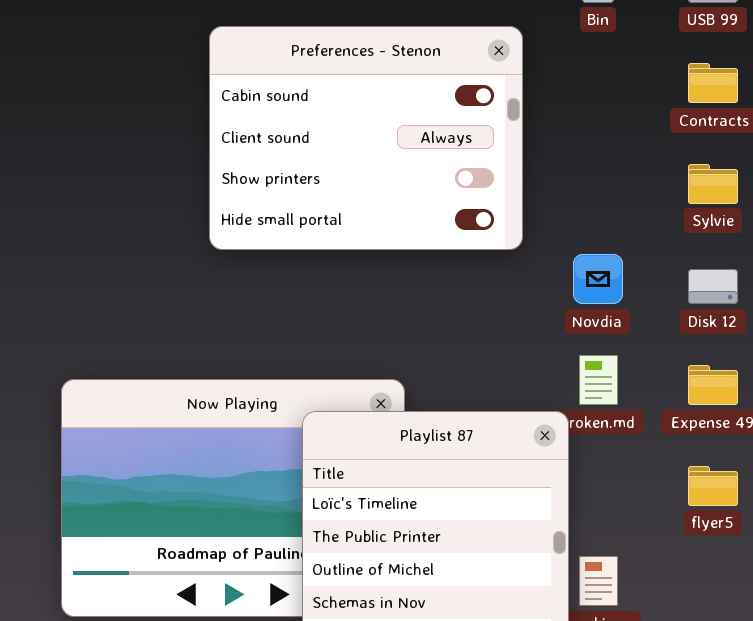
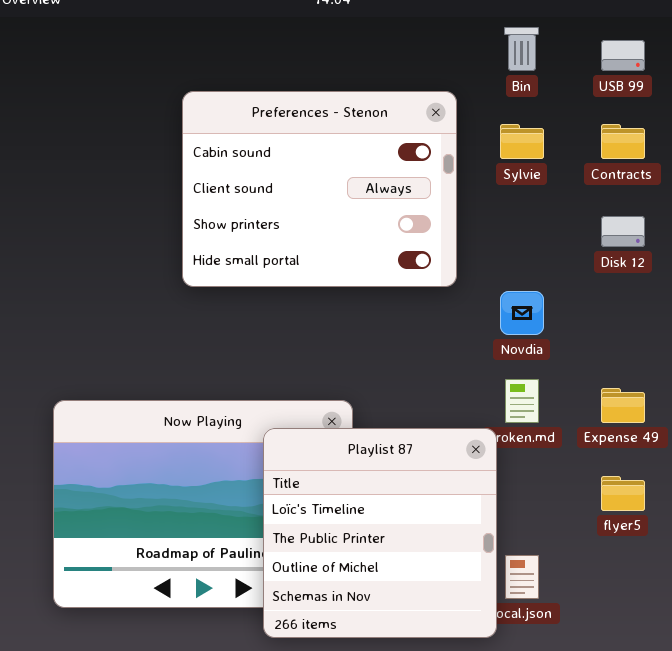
Sylvie: [688,164,738,204] -> [500,124,544,159], moved
Disk 12: [688,269,738,304] -> [601,216,645,247], moved

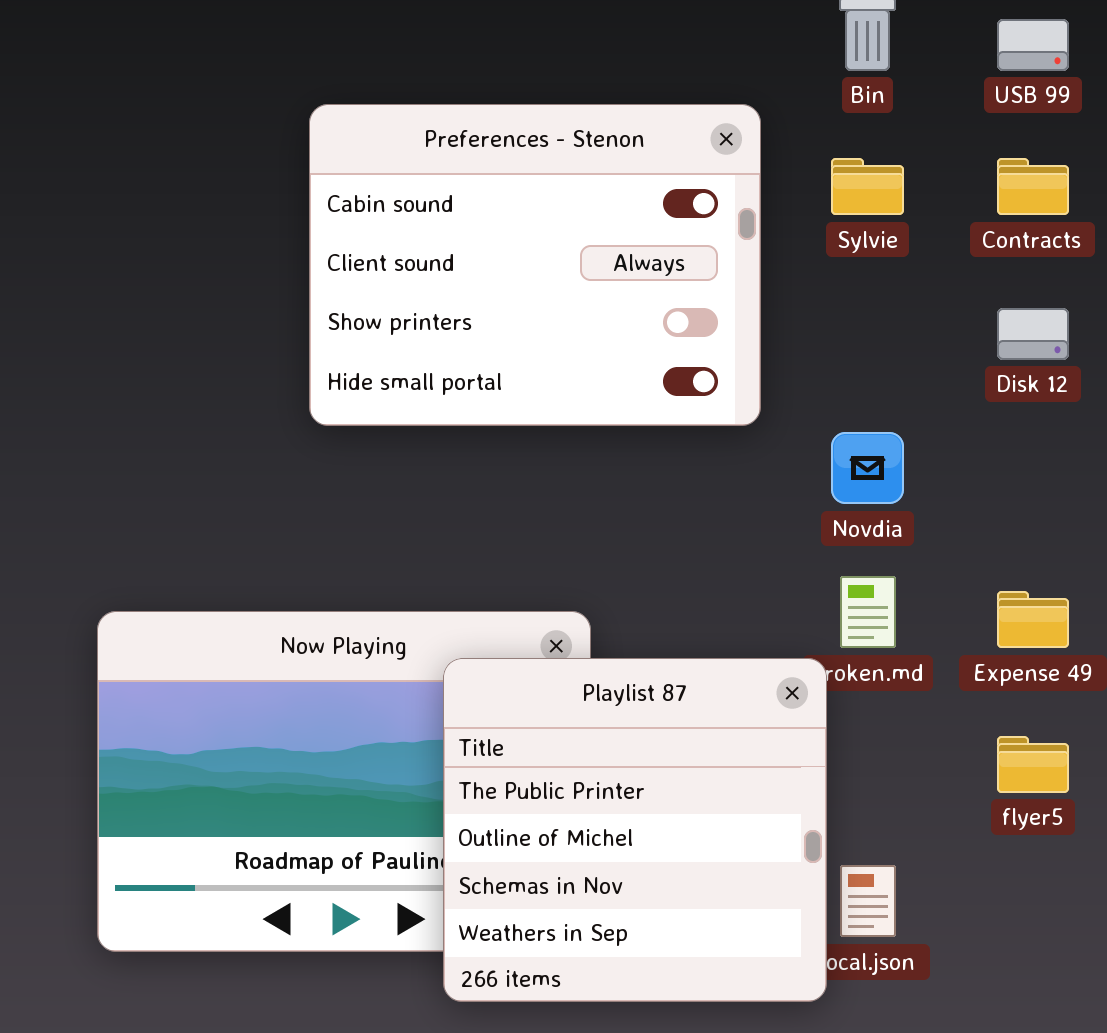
Playlist 87: [263,428,497,638] -> [443,658,827,1002], scrolled down 1 row

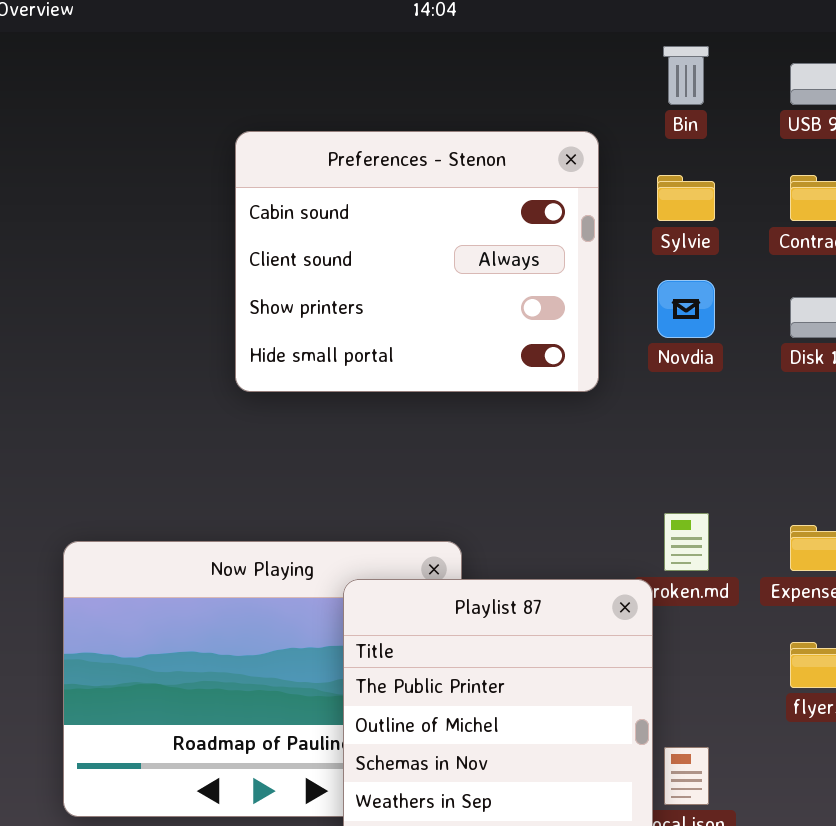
Novdia: [831,432,904,504] -> [657,280,715,338], moved

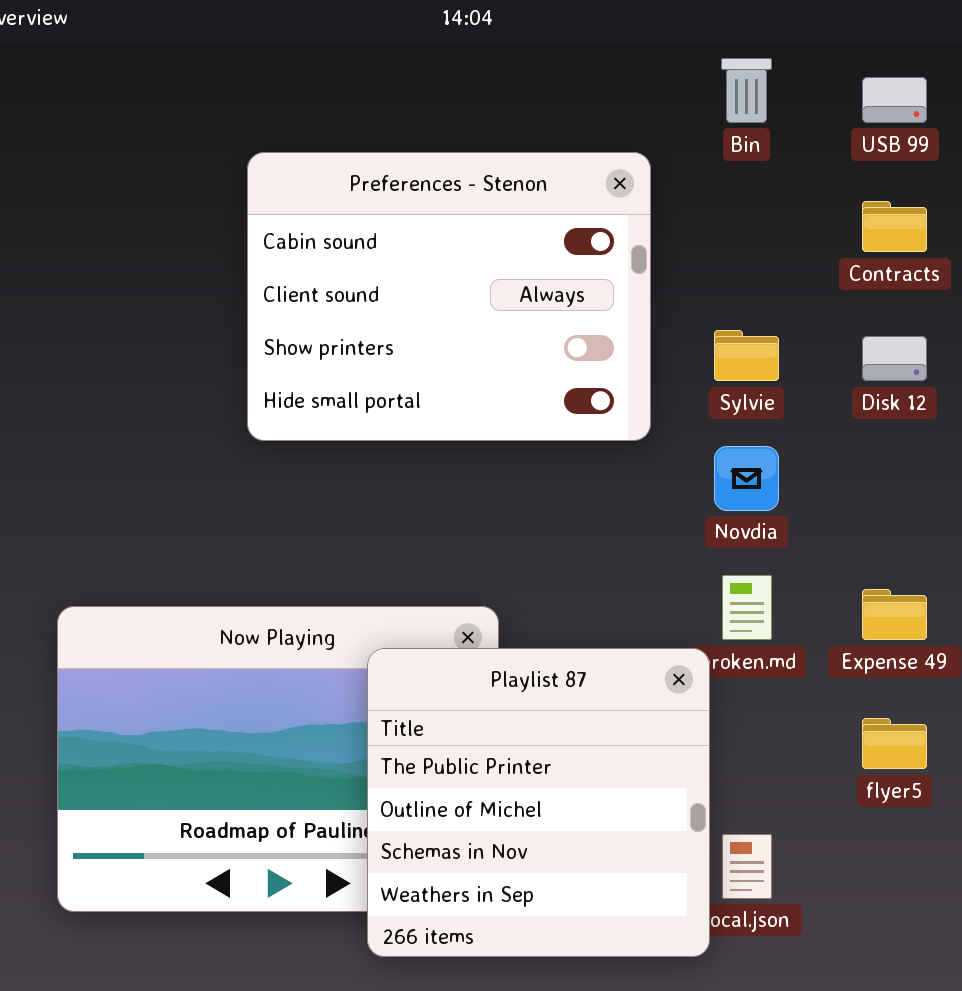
Sylvie: [657,175,715,221] -> [714,330,779,381], moved
Novdia: [657,280,715,338] -> [714,446,779,511], moved

